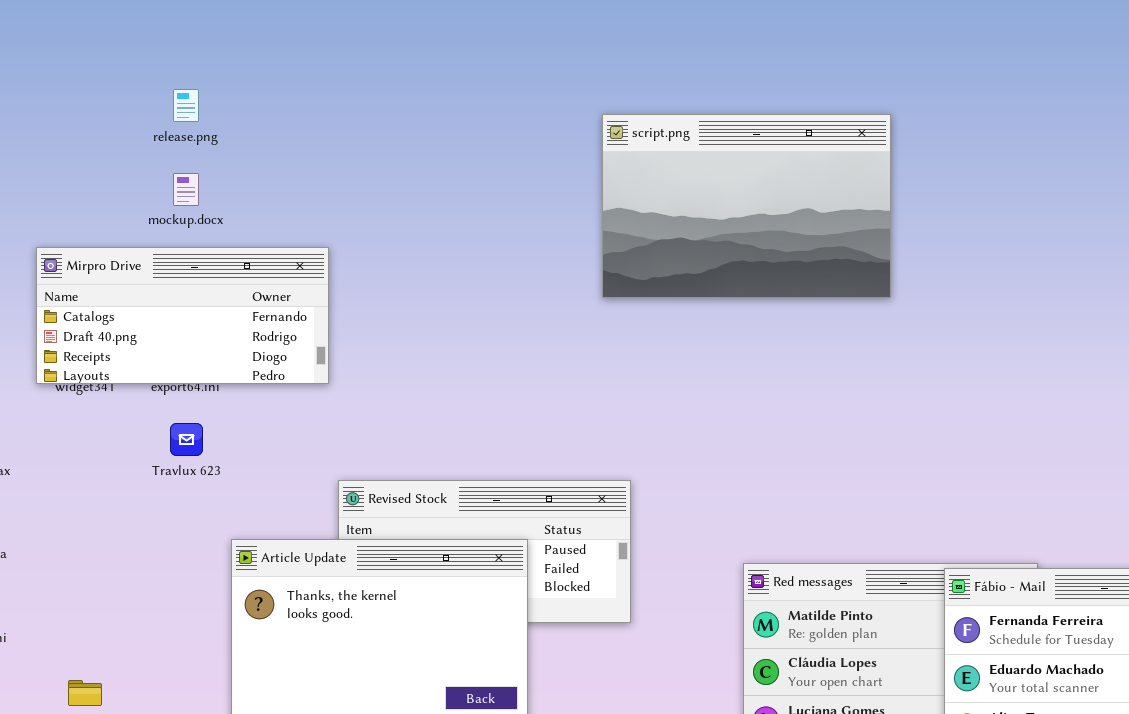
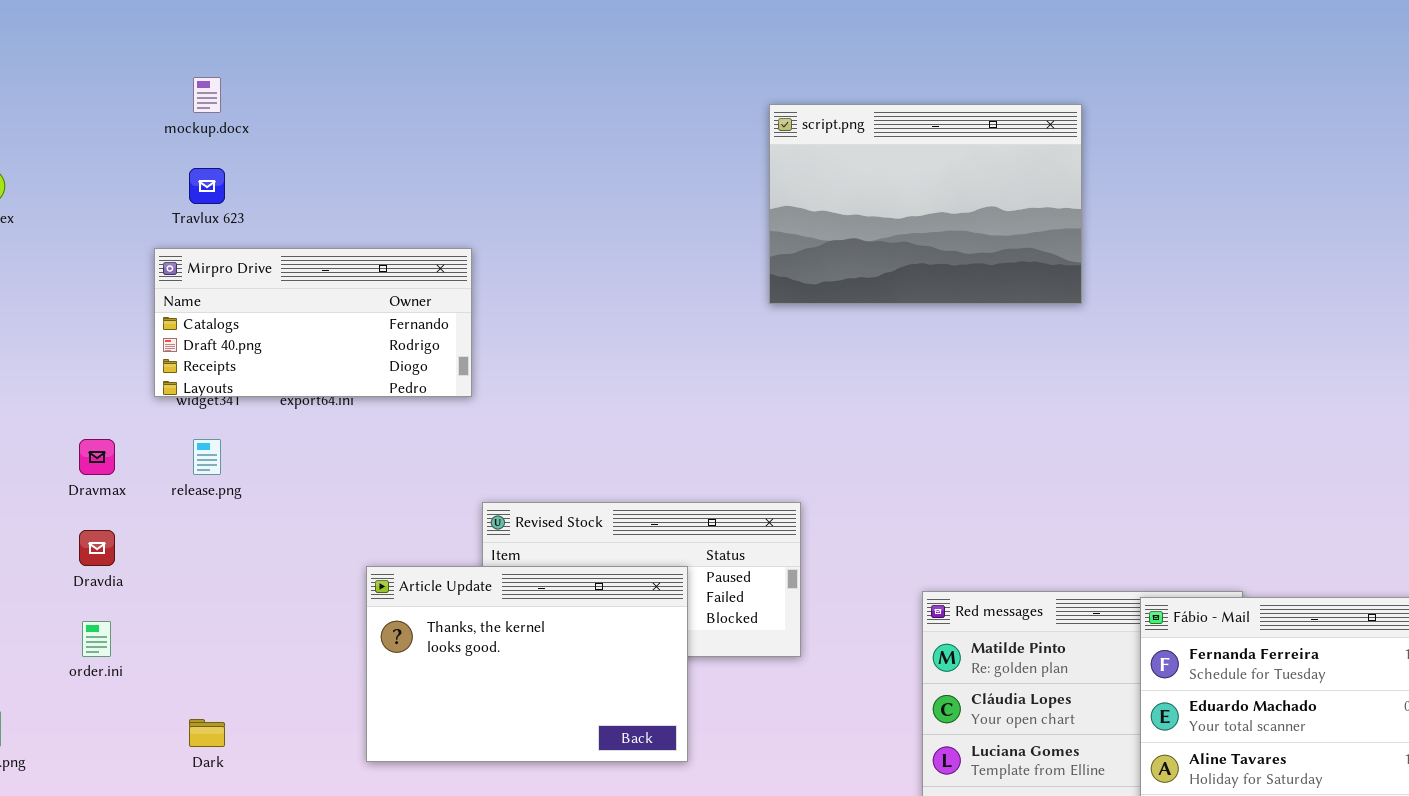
release.png: [173,89,199,122] -> [193,439,221,475], moved
mockup.docx: [173,173,199,206] -> [193,77,221,113], moved
Travlux 623: [170,423,203,456] -> [189,168,225,204], moved

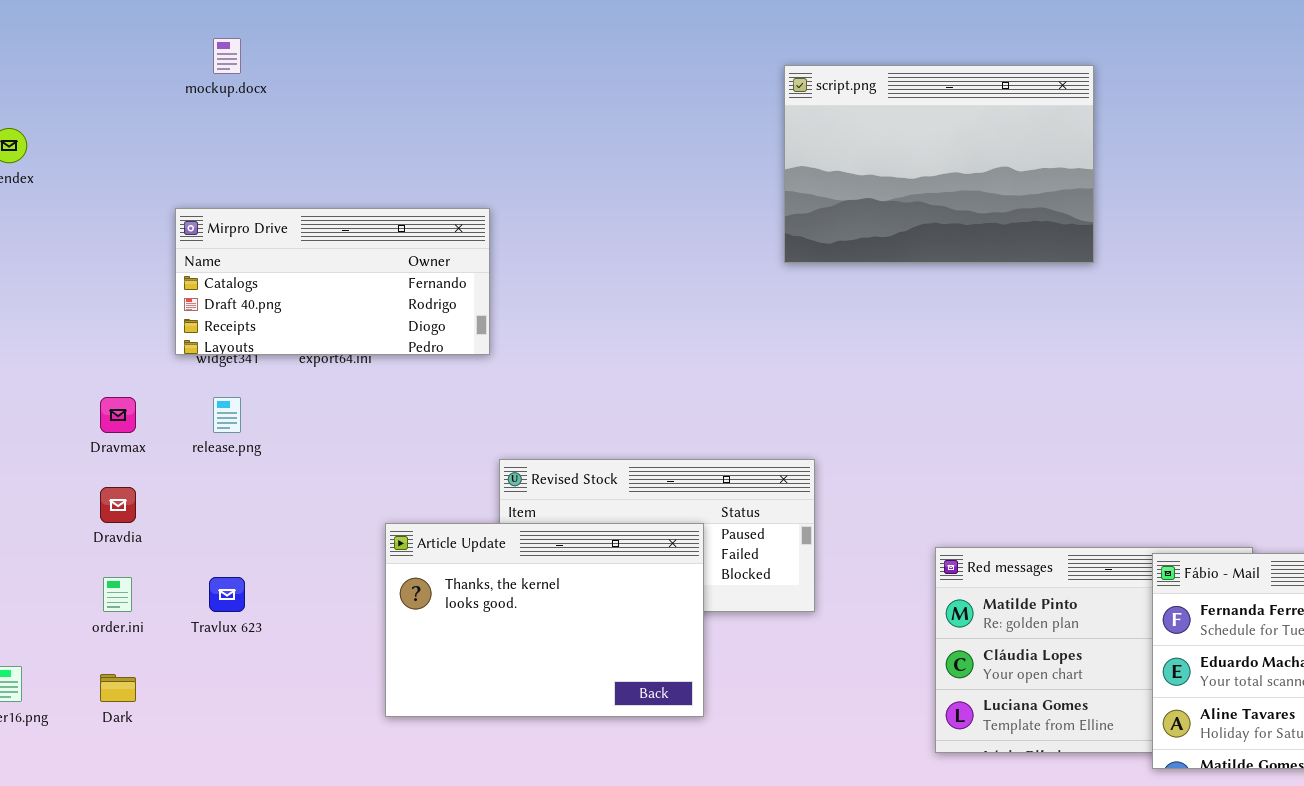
Travlux 623: [189,168,225,204] -> [209,577,245,612], moved
Dark: [189,719,225,747] -> [100,674,136,702], moved

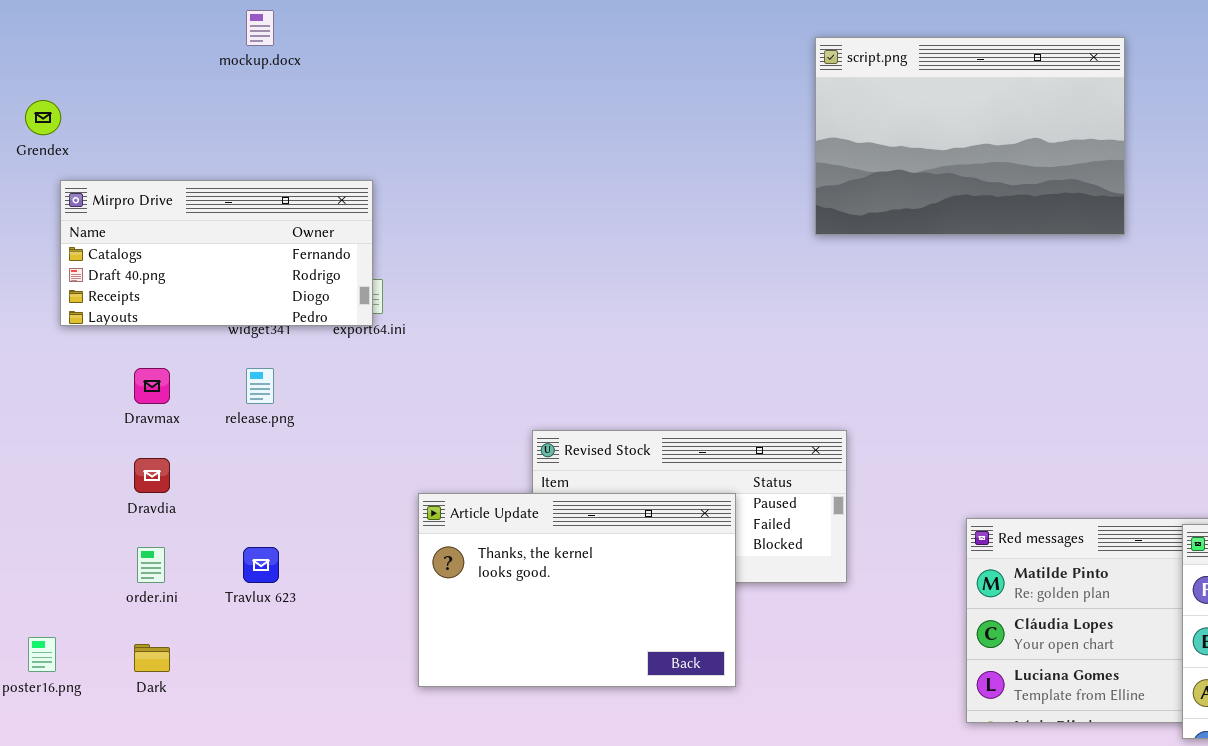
Mirpro Drive: [175,208,490,355] -> [60,180,373,326], moved

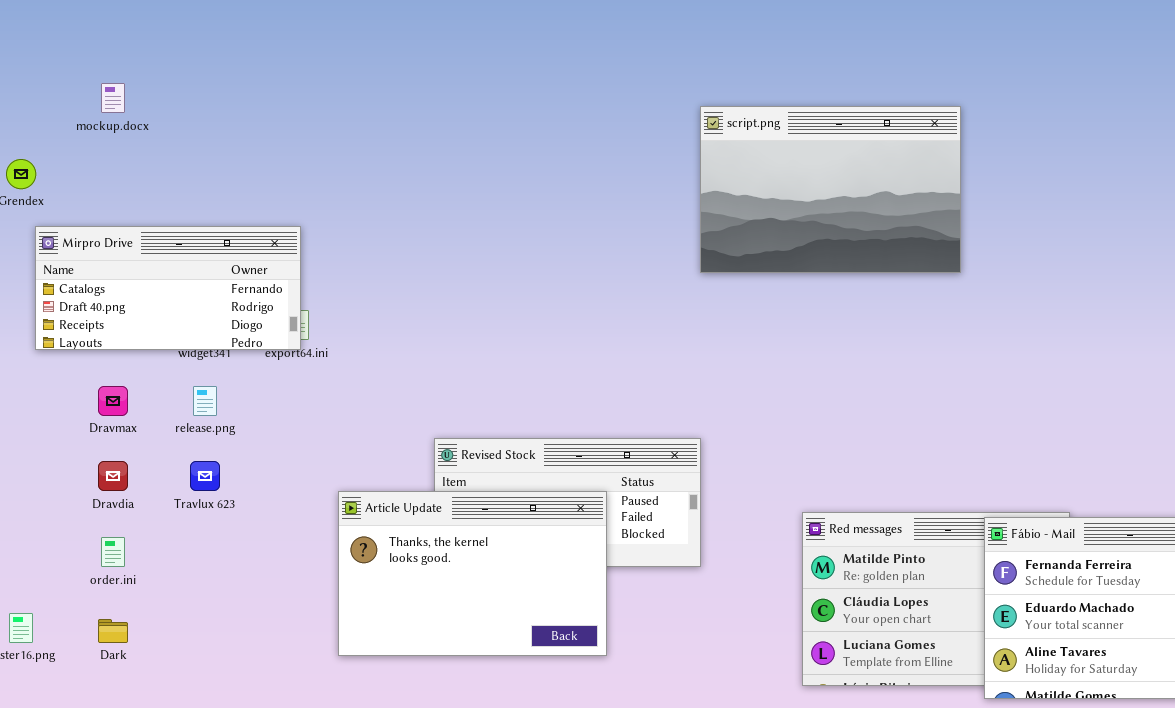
mockup.docx: [246,10,274,46] -> [101,83,125,113], moved
script.png: [815,37,1125,235] -> [700,106,961,273], moved
Travlux 623: [243,547,279,583] -> [190,461,220,491], moved

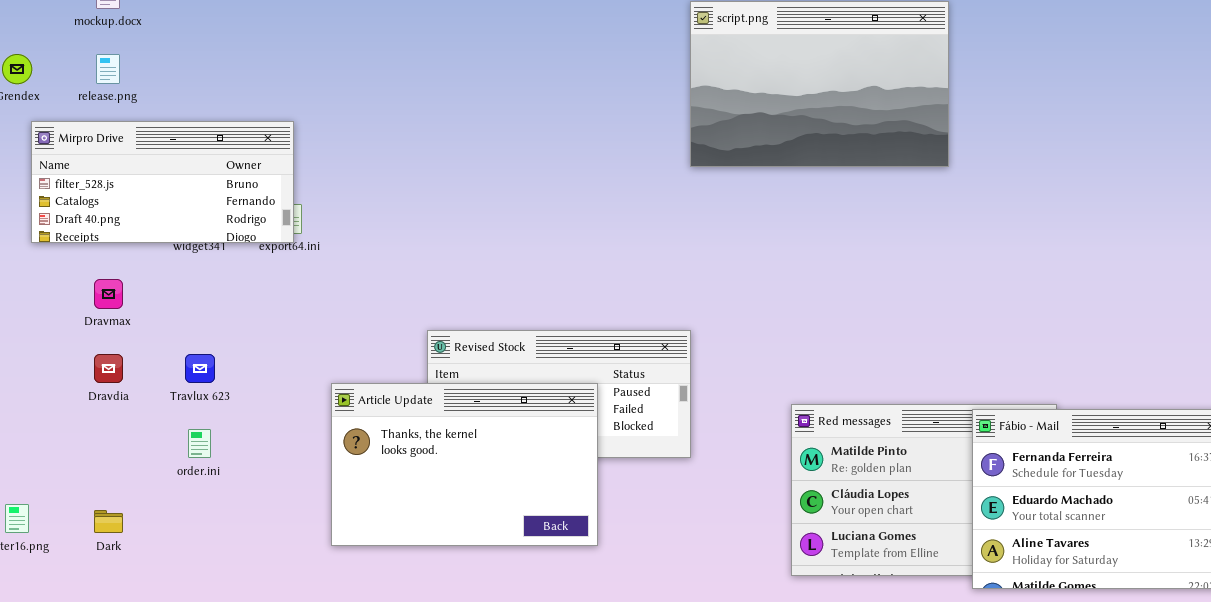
Mirpro Drive: [35,226,301,350] -> [31,121,294,243], scrolled up 1 row
release.png: [193,386,217,416] -> [96,54,120,84], moved
order.ini: [101,537,125,567] -> [188,429,211,458], moved

